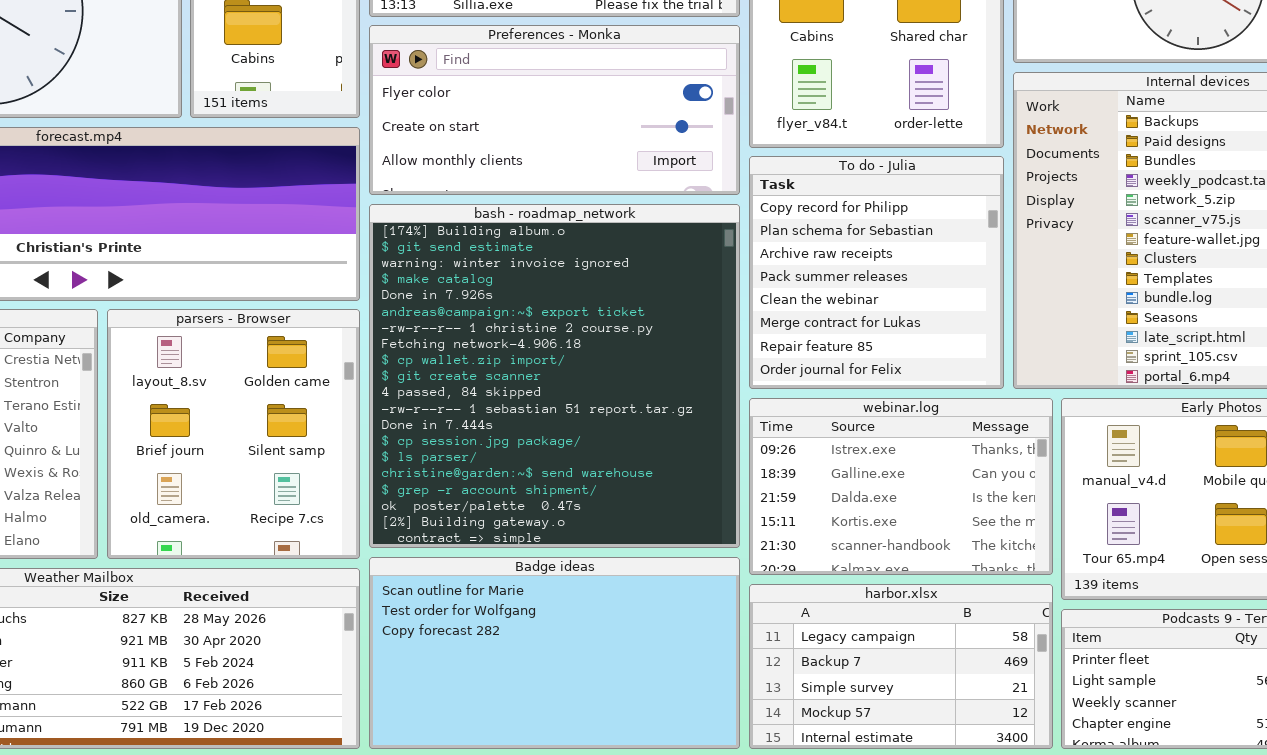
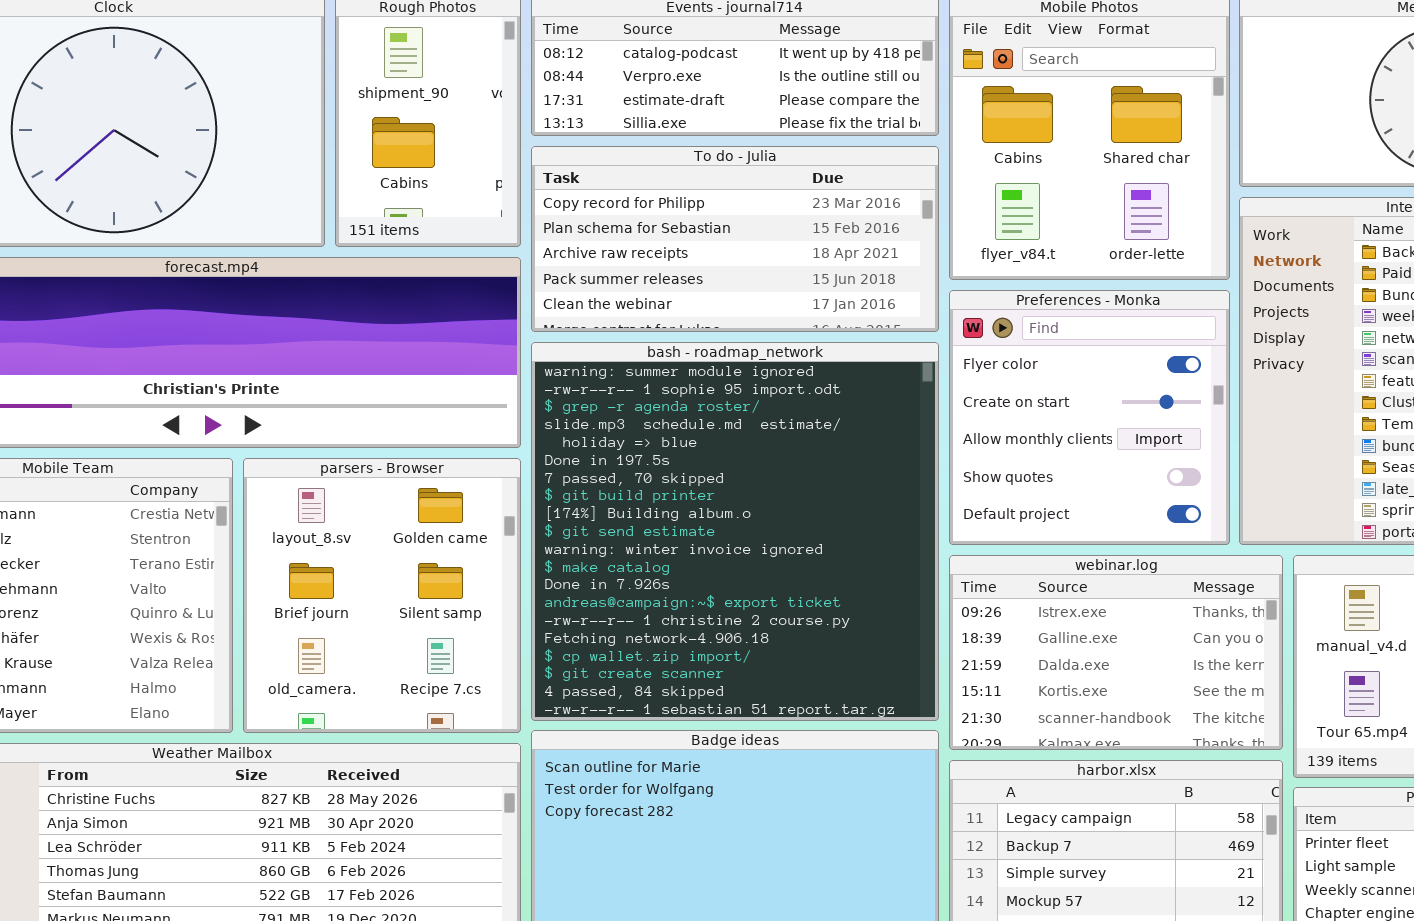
Preferences - Monka: [369,25,740,195] -> [949,290,1230,545], moved, resized
To do - Julia: [749,156,1004,389] -> [531,146,939,332], moved, resized
bash - roadmap_network: [369,204,740,548] -> [531,342,939,721], scrolled up 8 rows

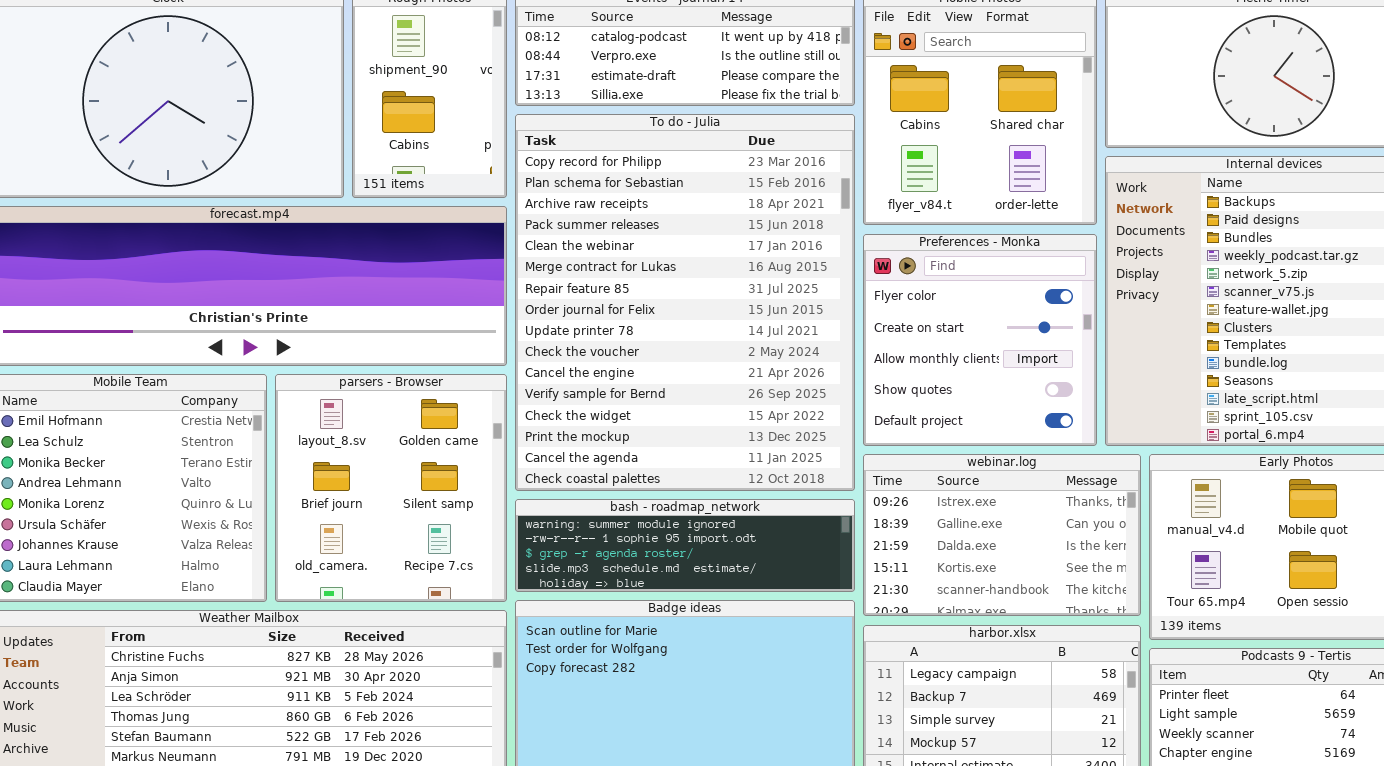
To do - Julia: [531,146,939,332] -> [515,114,855,491], resized
bash - roadmap_network: [531,342,939,721] -> [515,499,855,592], resized

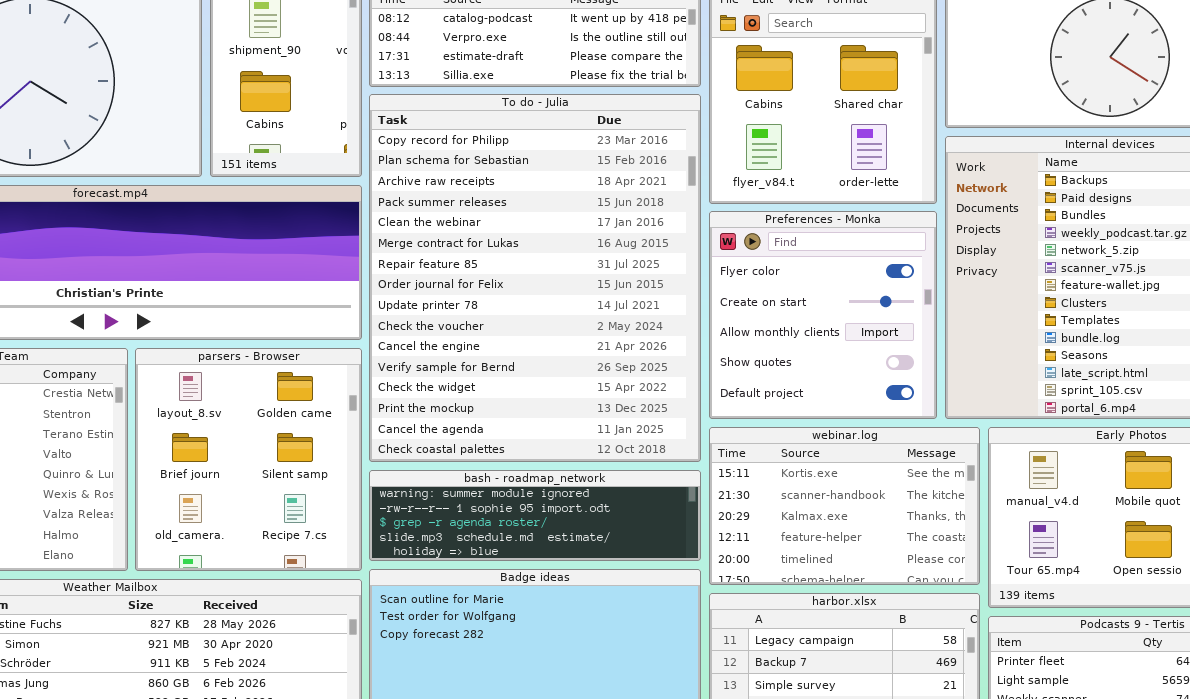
webinar.log: [863,454,1141,616] -> [709,427,980,585], scrolled down 3 rows

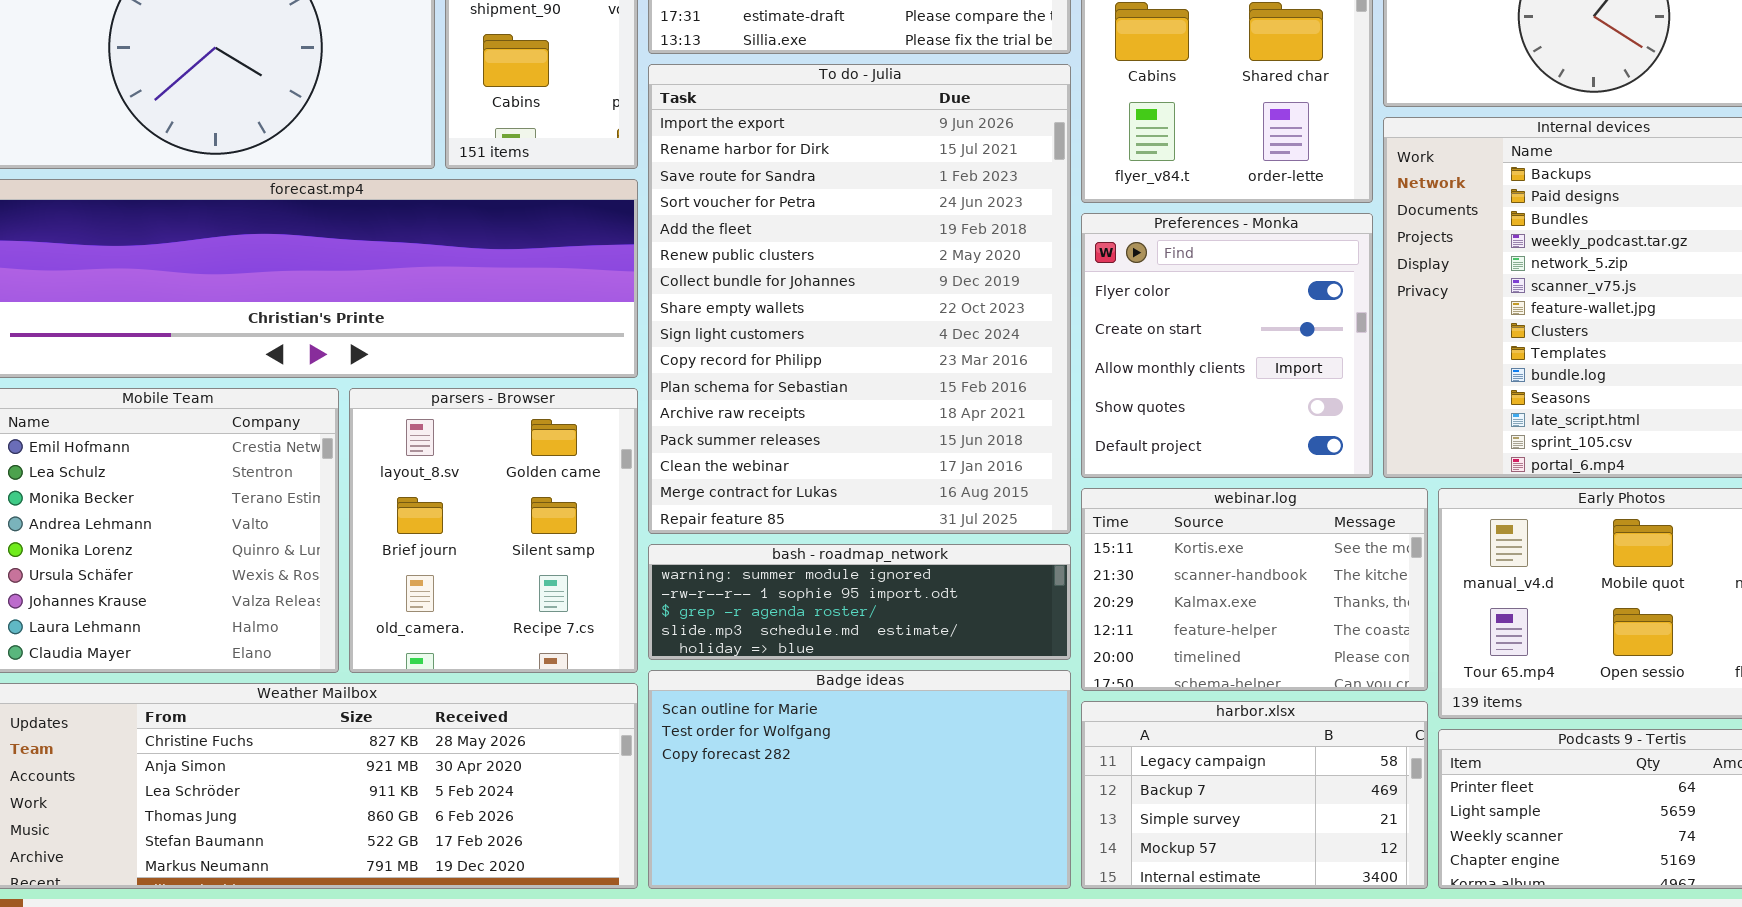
To do - Julia: [369,94,701,462] -> [648,64,1071,534], scrolled up 9 rows

